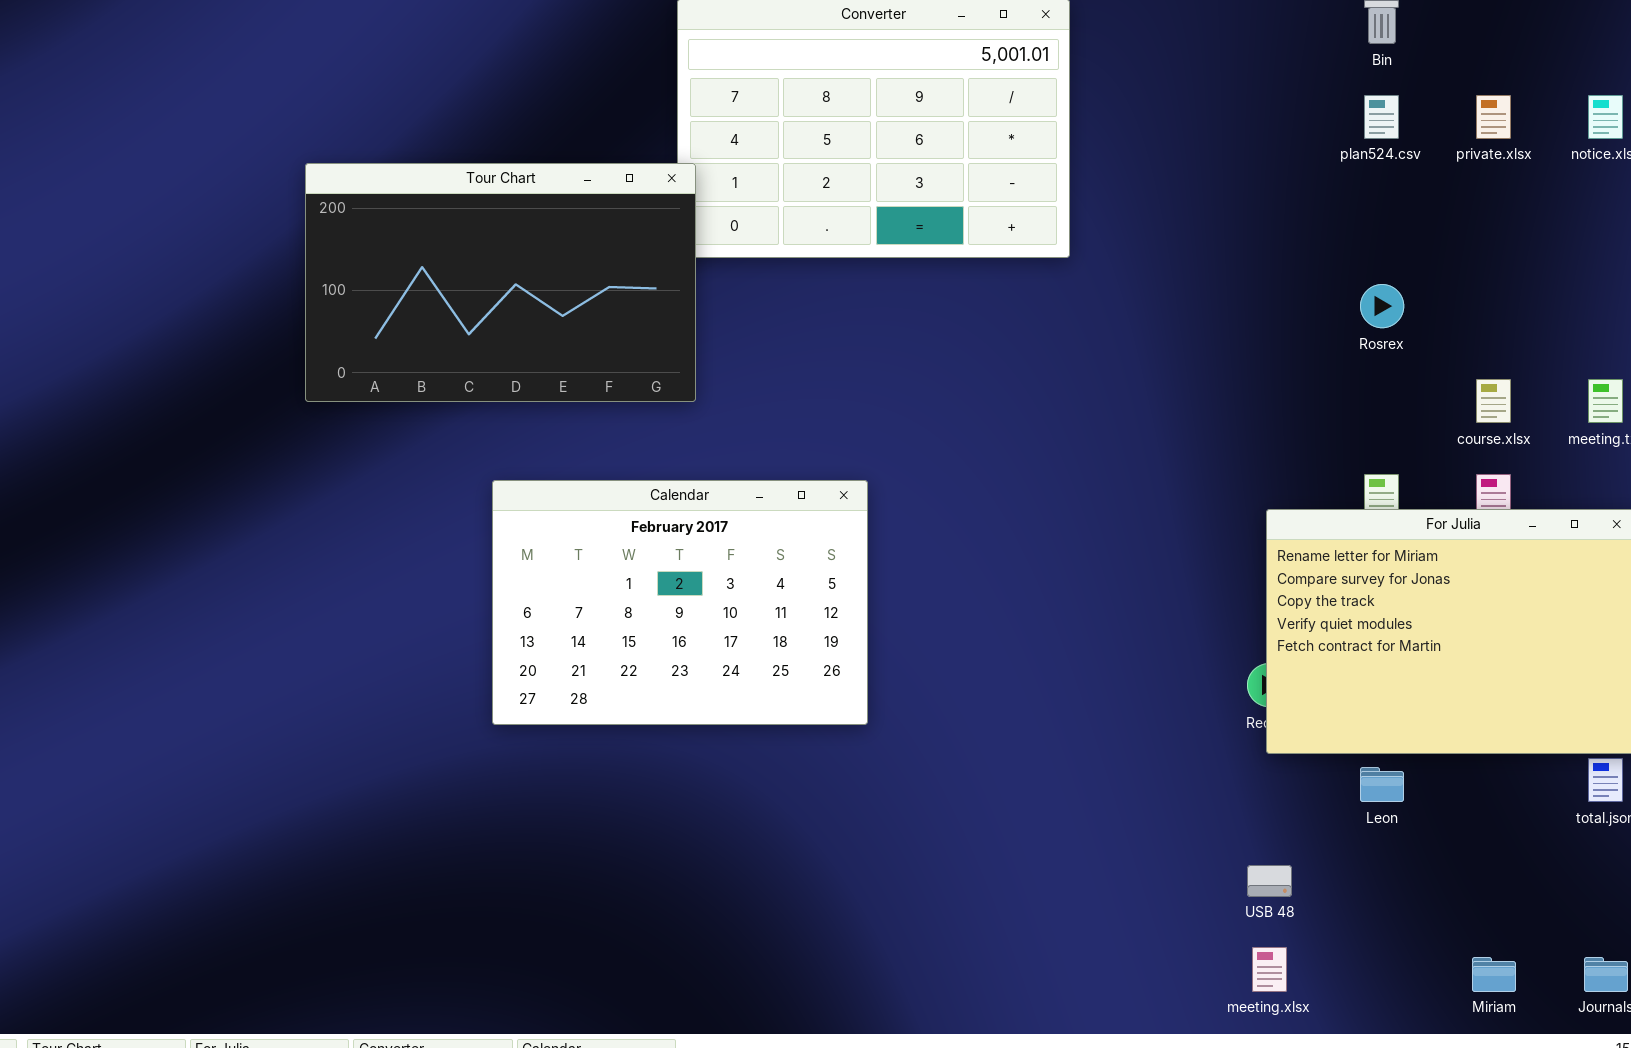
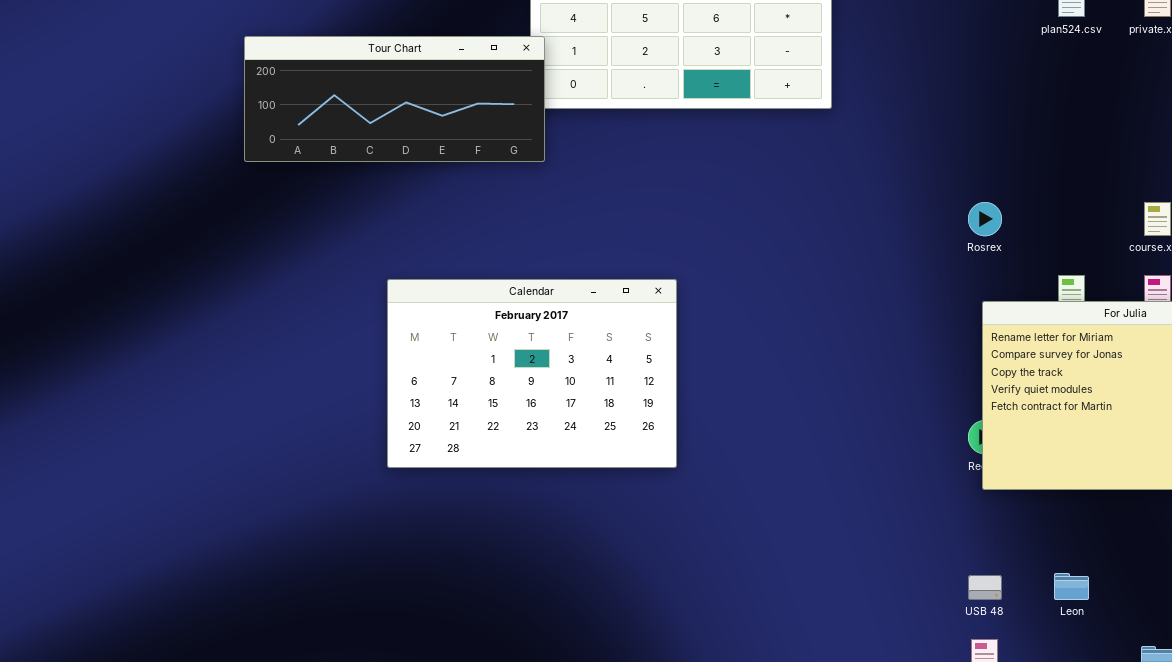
Tour Chart: [305,163,696,402] -> [244,36,545,162], resized
Rosrex: [1360,284,1404,328] -> [968,202,1002,236], moved
Leon: [1360,767,1404,802] -> [1054,573,1089,600], moved

